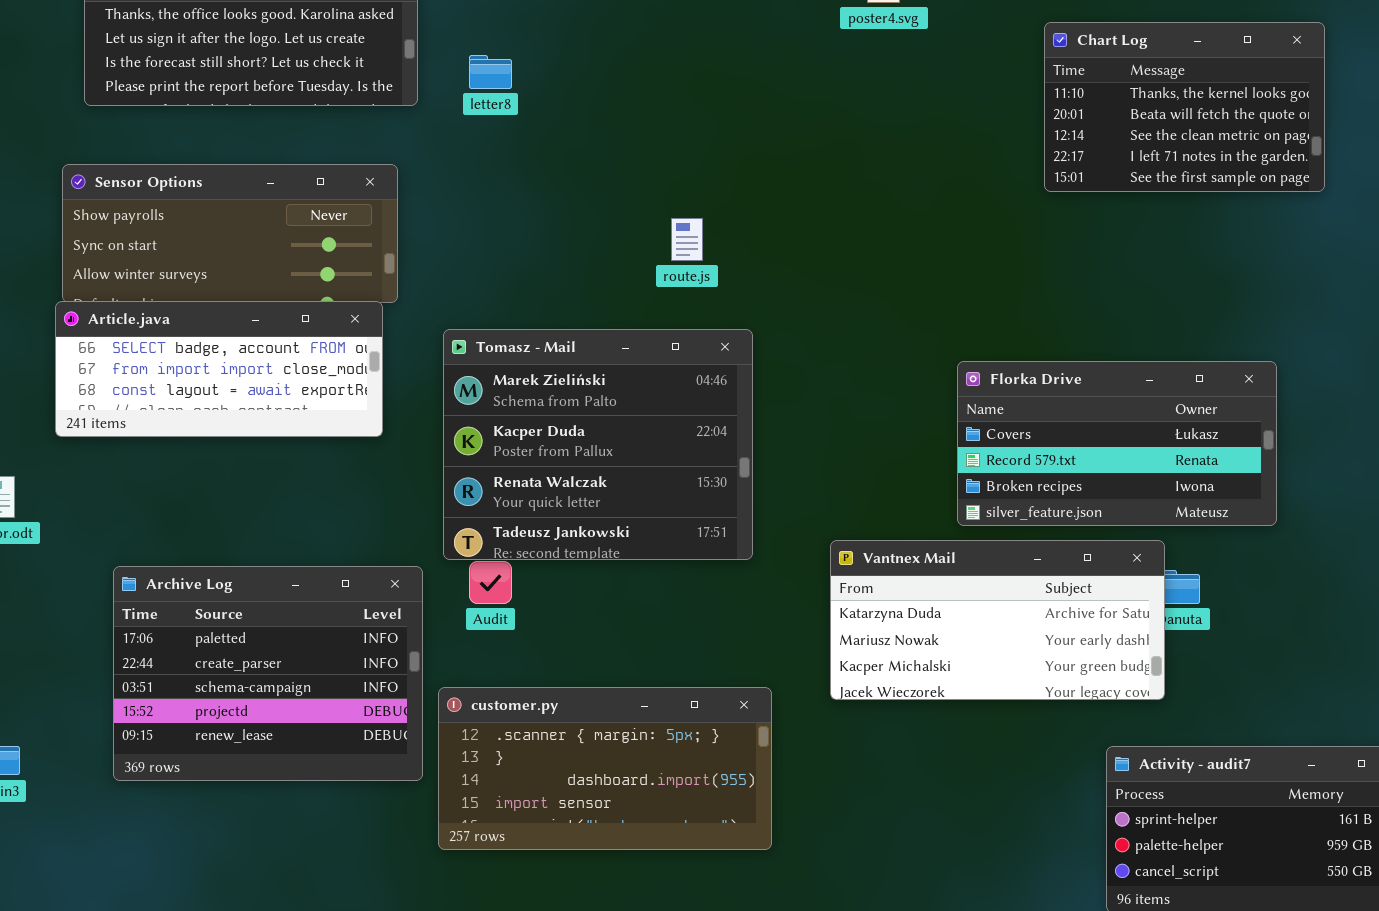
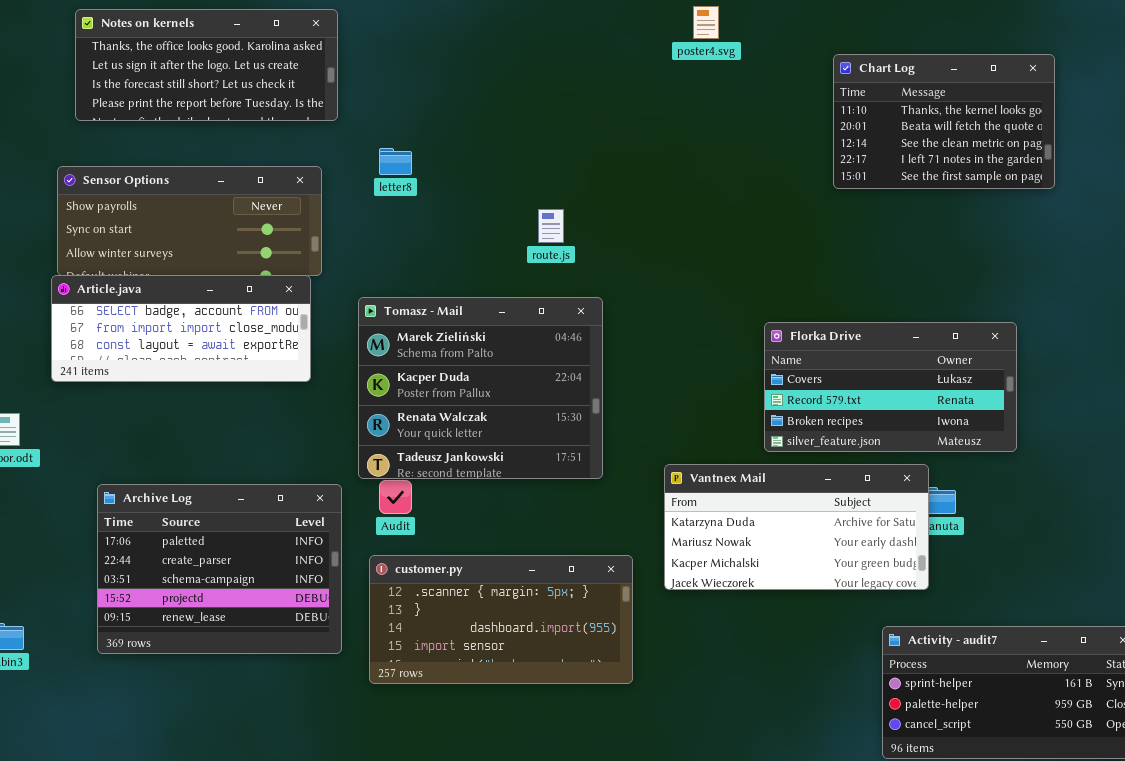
letter8: [469,55,512,89] -> [379,148,412,175], moved
customer.py: [438,687,772,850] -> [369,555,633,684], moved

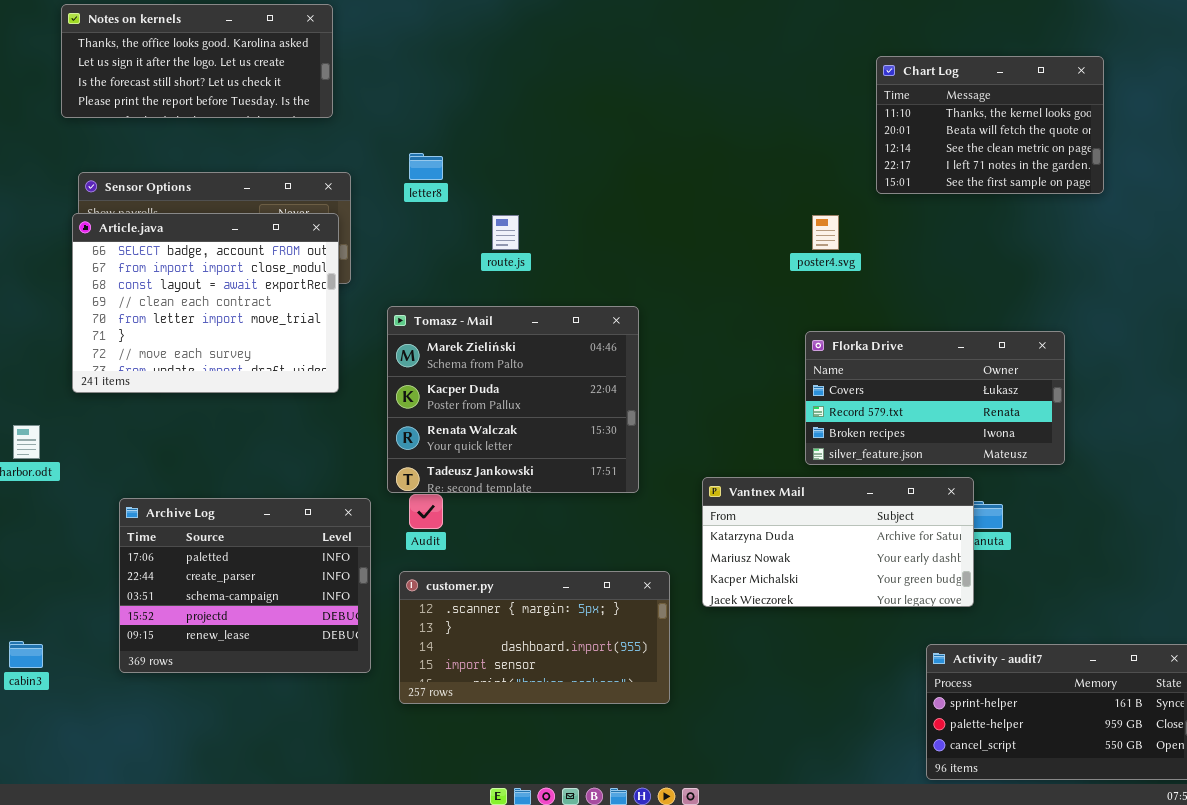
poster4.svg: [693,6,719,39] -> [812,215,839,250], moved
Notes on kernels: [75,9,338,121] -> [61,4,333,118], moved
route.js: [538,209,564,243] -> [492,215,519,250], moved
Article.java: [51,275,311,382] -> [72,213,339,393], resized

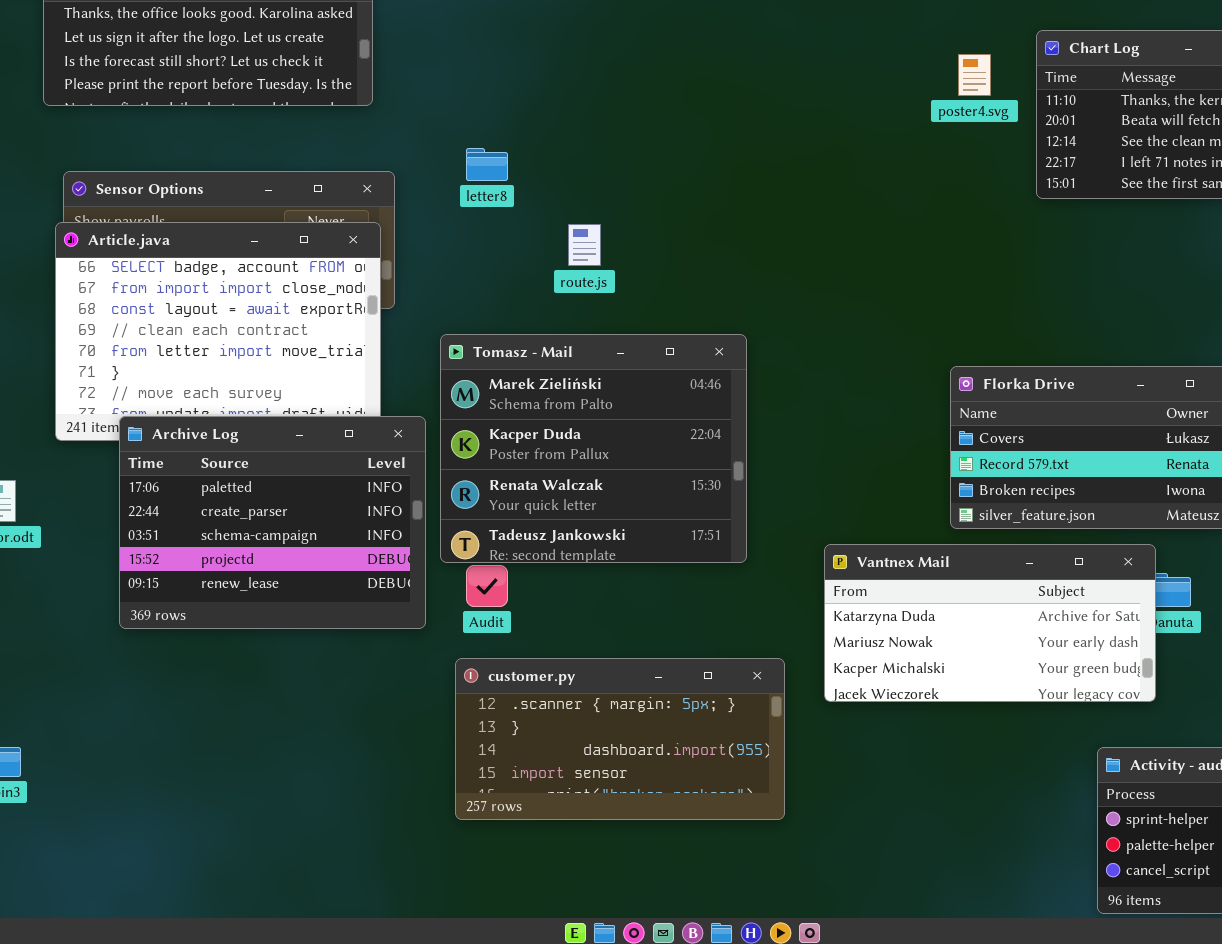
poster4.svg: [812,215,839,250] -> [958,54,991,96], moved
Archive Log: [119,498,371,673] -> [119,416,426,629], moved

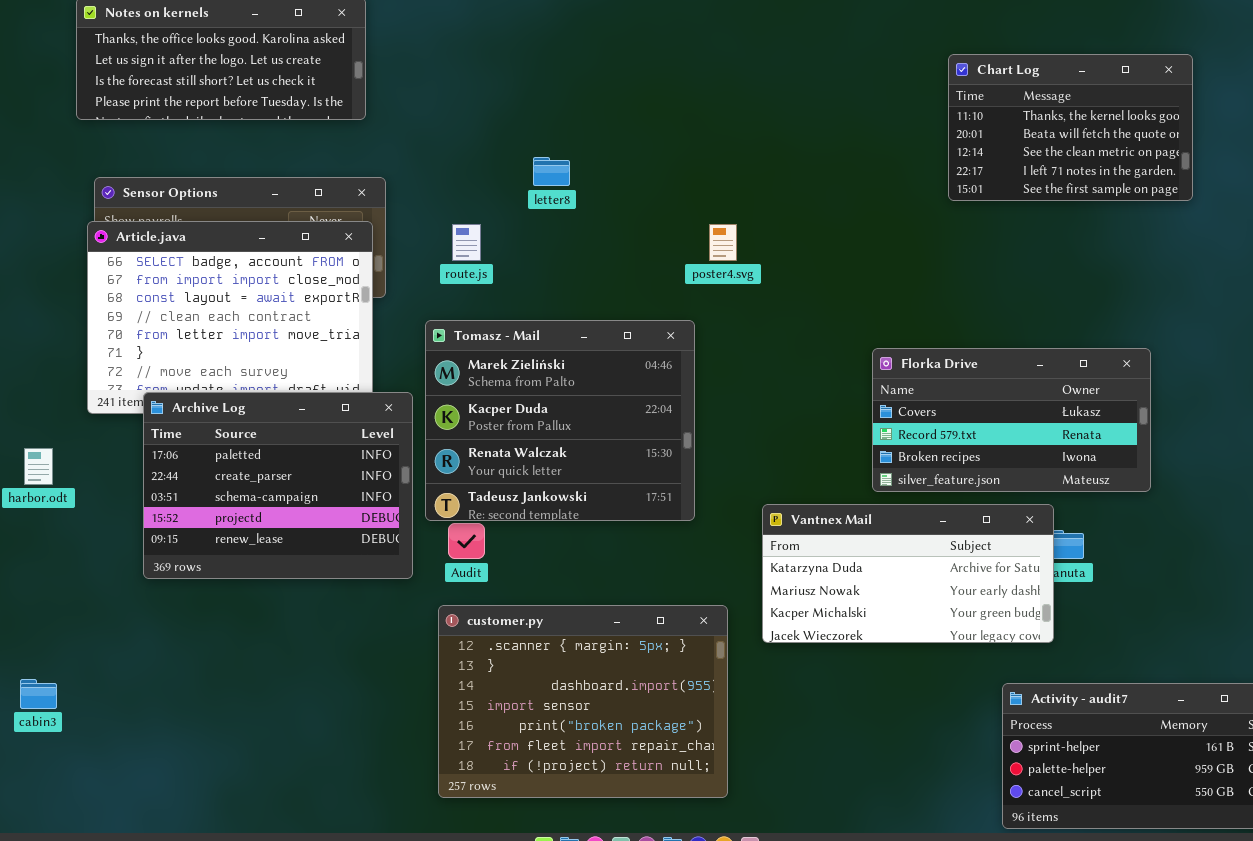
poster4.svg: [958,54,991,96] -> [709,224,737,261], moved
letter8: [466,148,508,181] -> [533,157,570,186], moved
route.js: [568,224,601,266] -> [452,224,481,261], moved
customer.py: [455,658,785,820] -> [438,605,728,798], resized

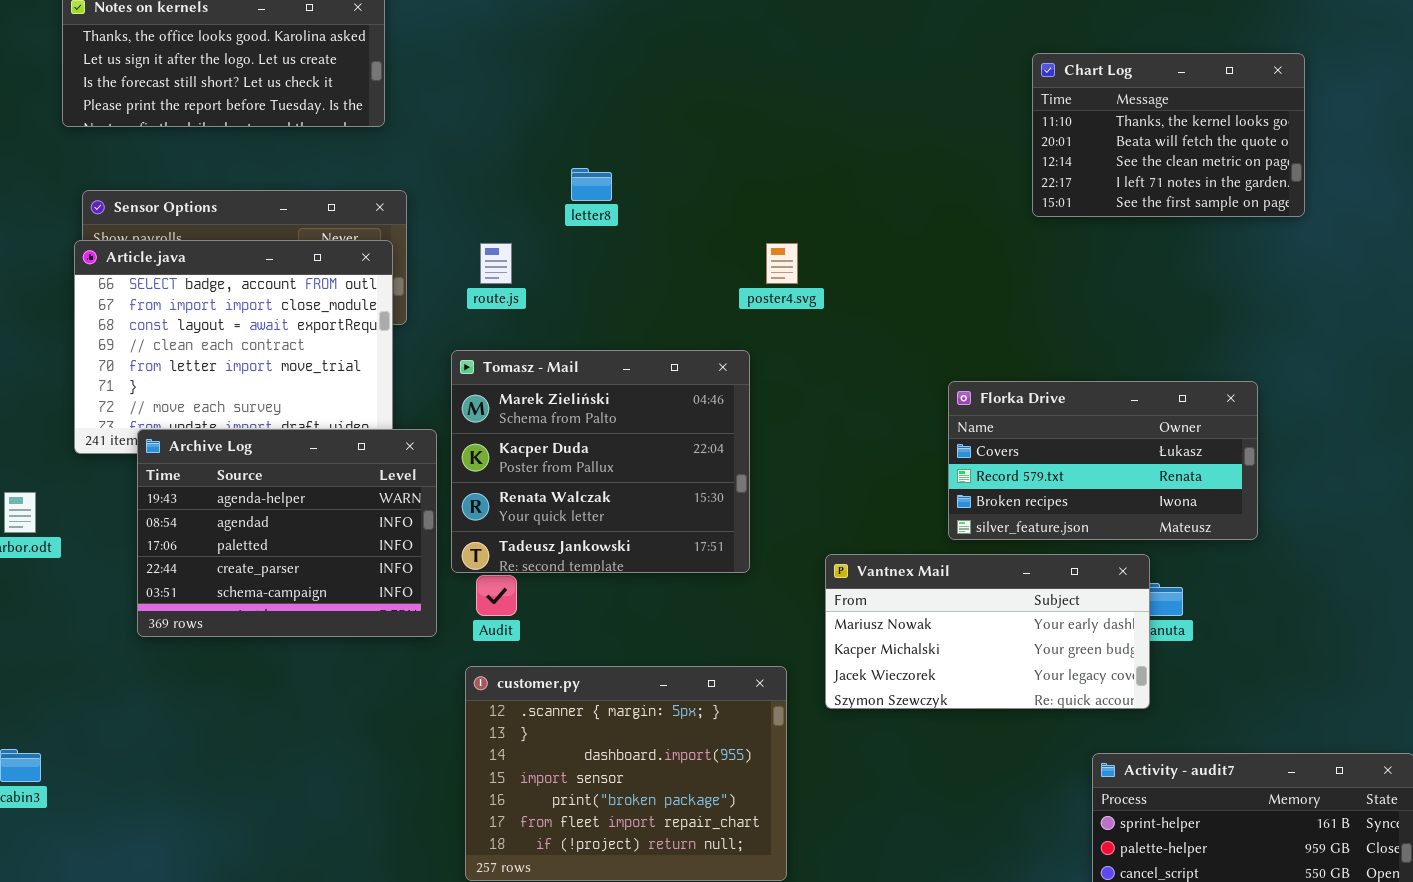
Archive Log: [143,392,413,579] -> [137,429,437,637], scrolled up 2 rows
Vantnex Mail: [762,504,1054,643] -> [825,554,1150,709], scrolled down 1 row

